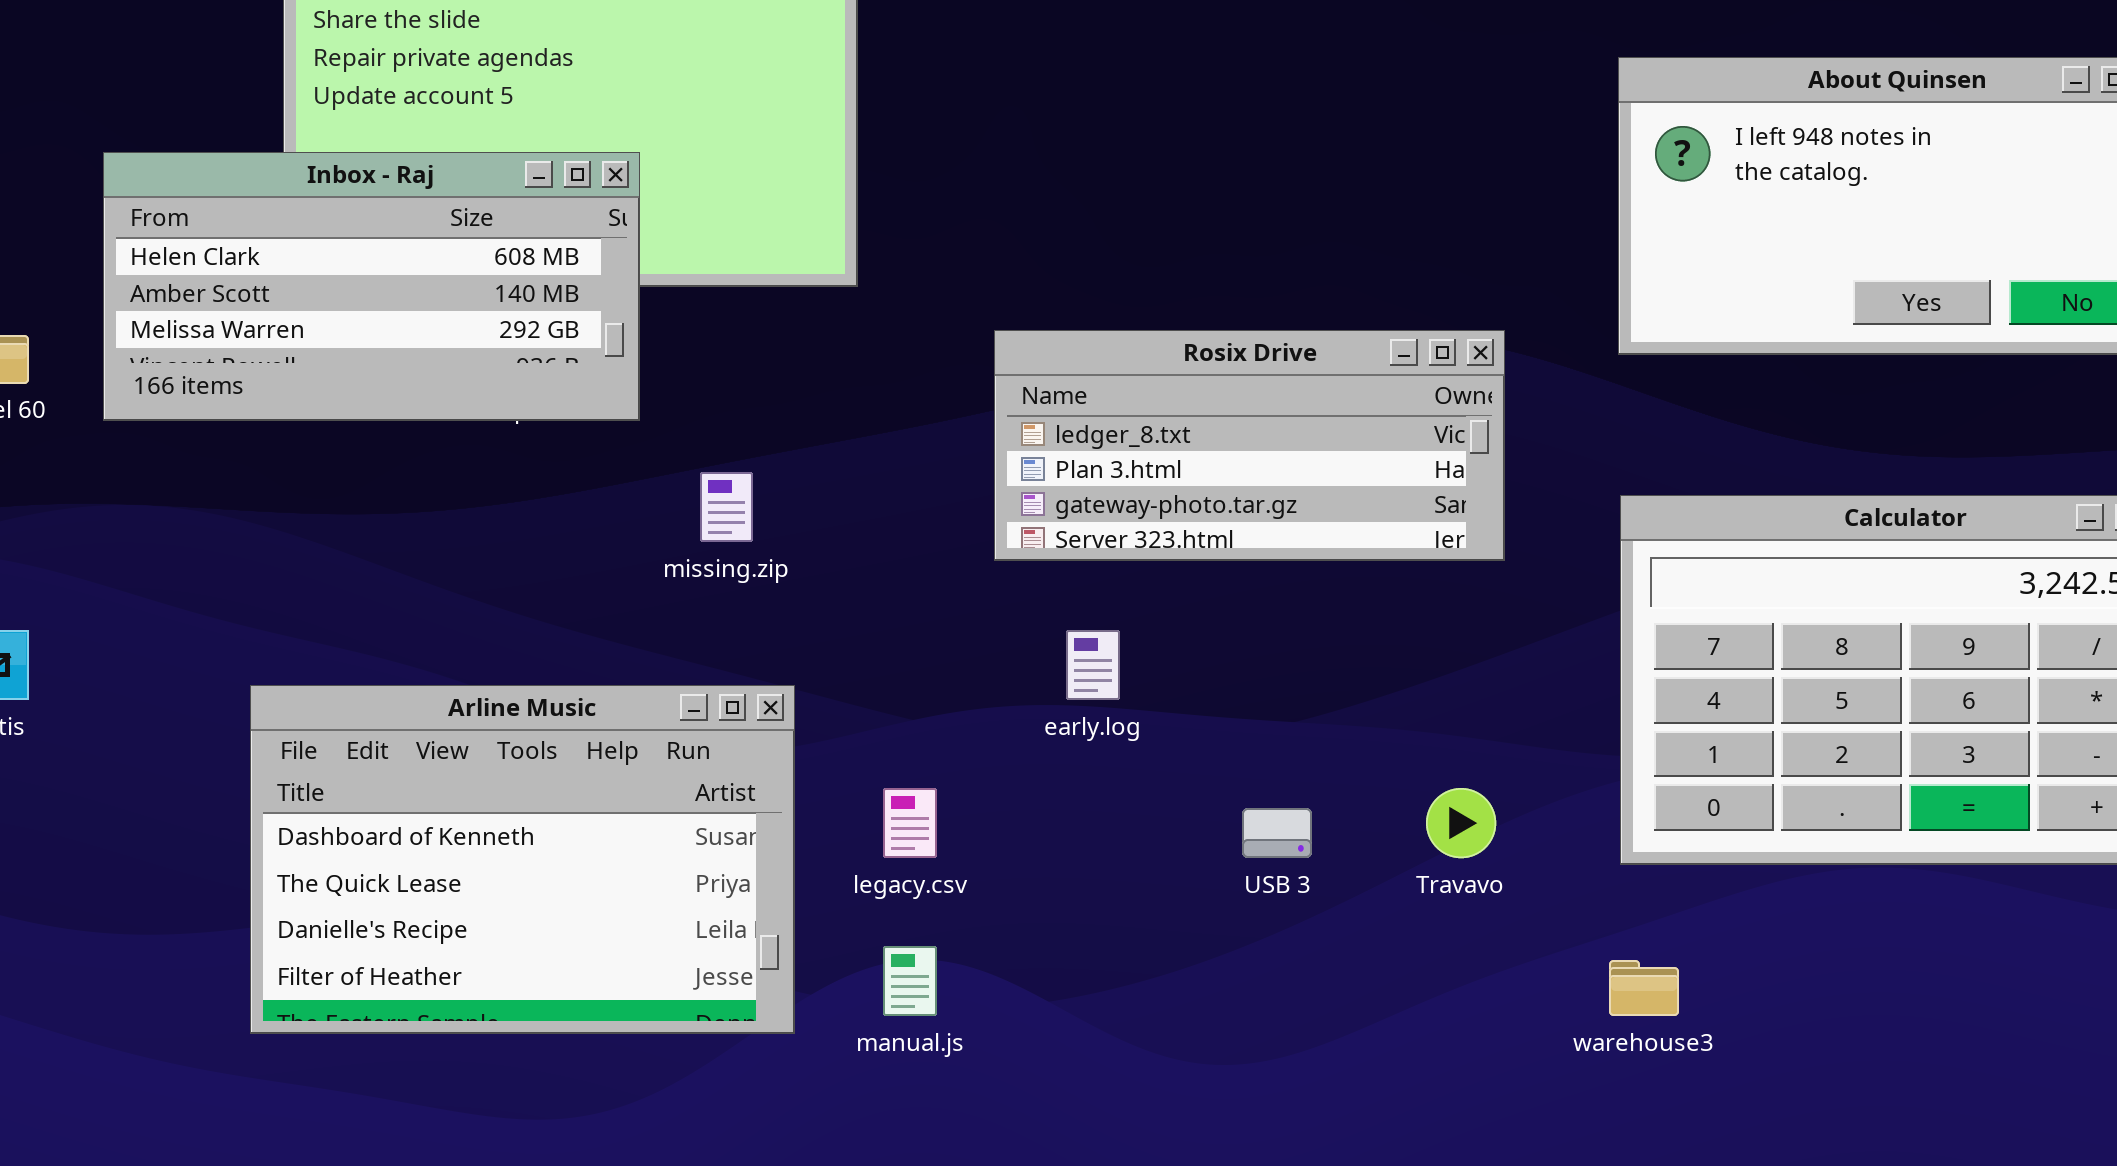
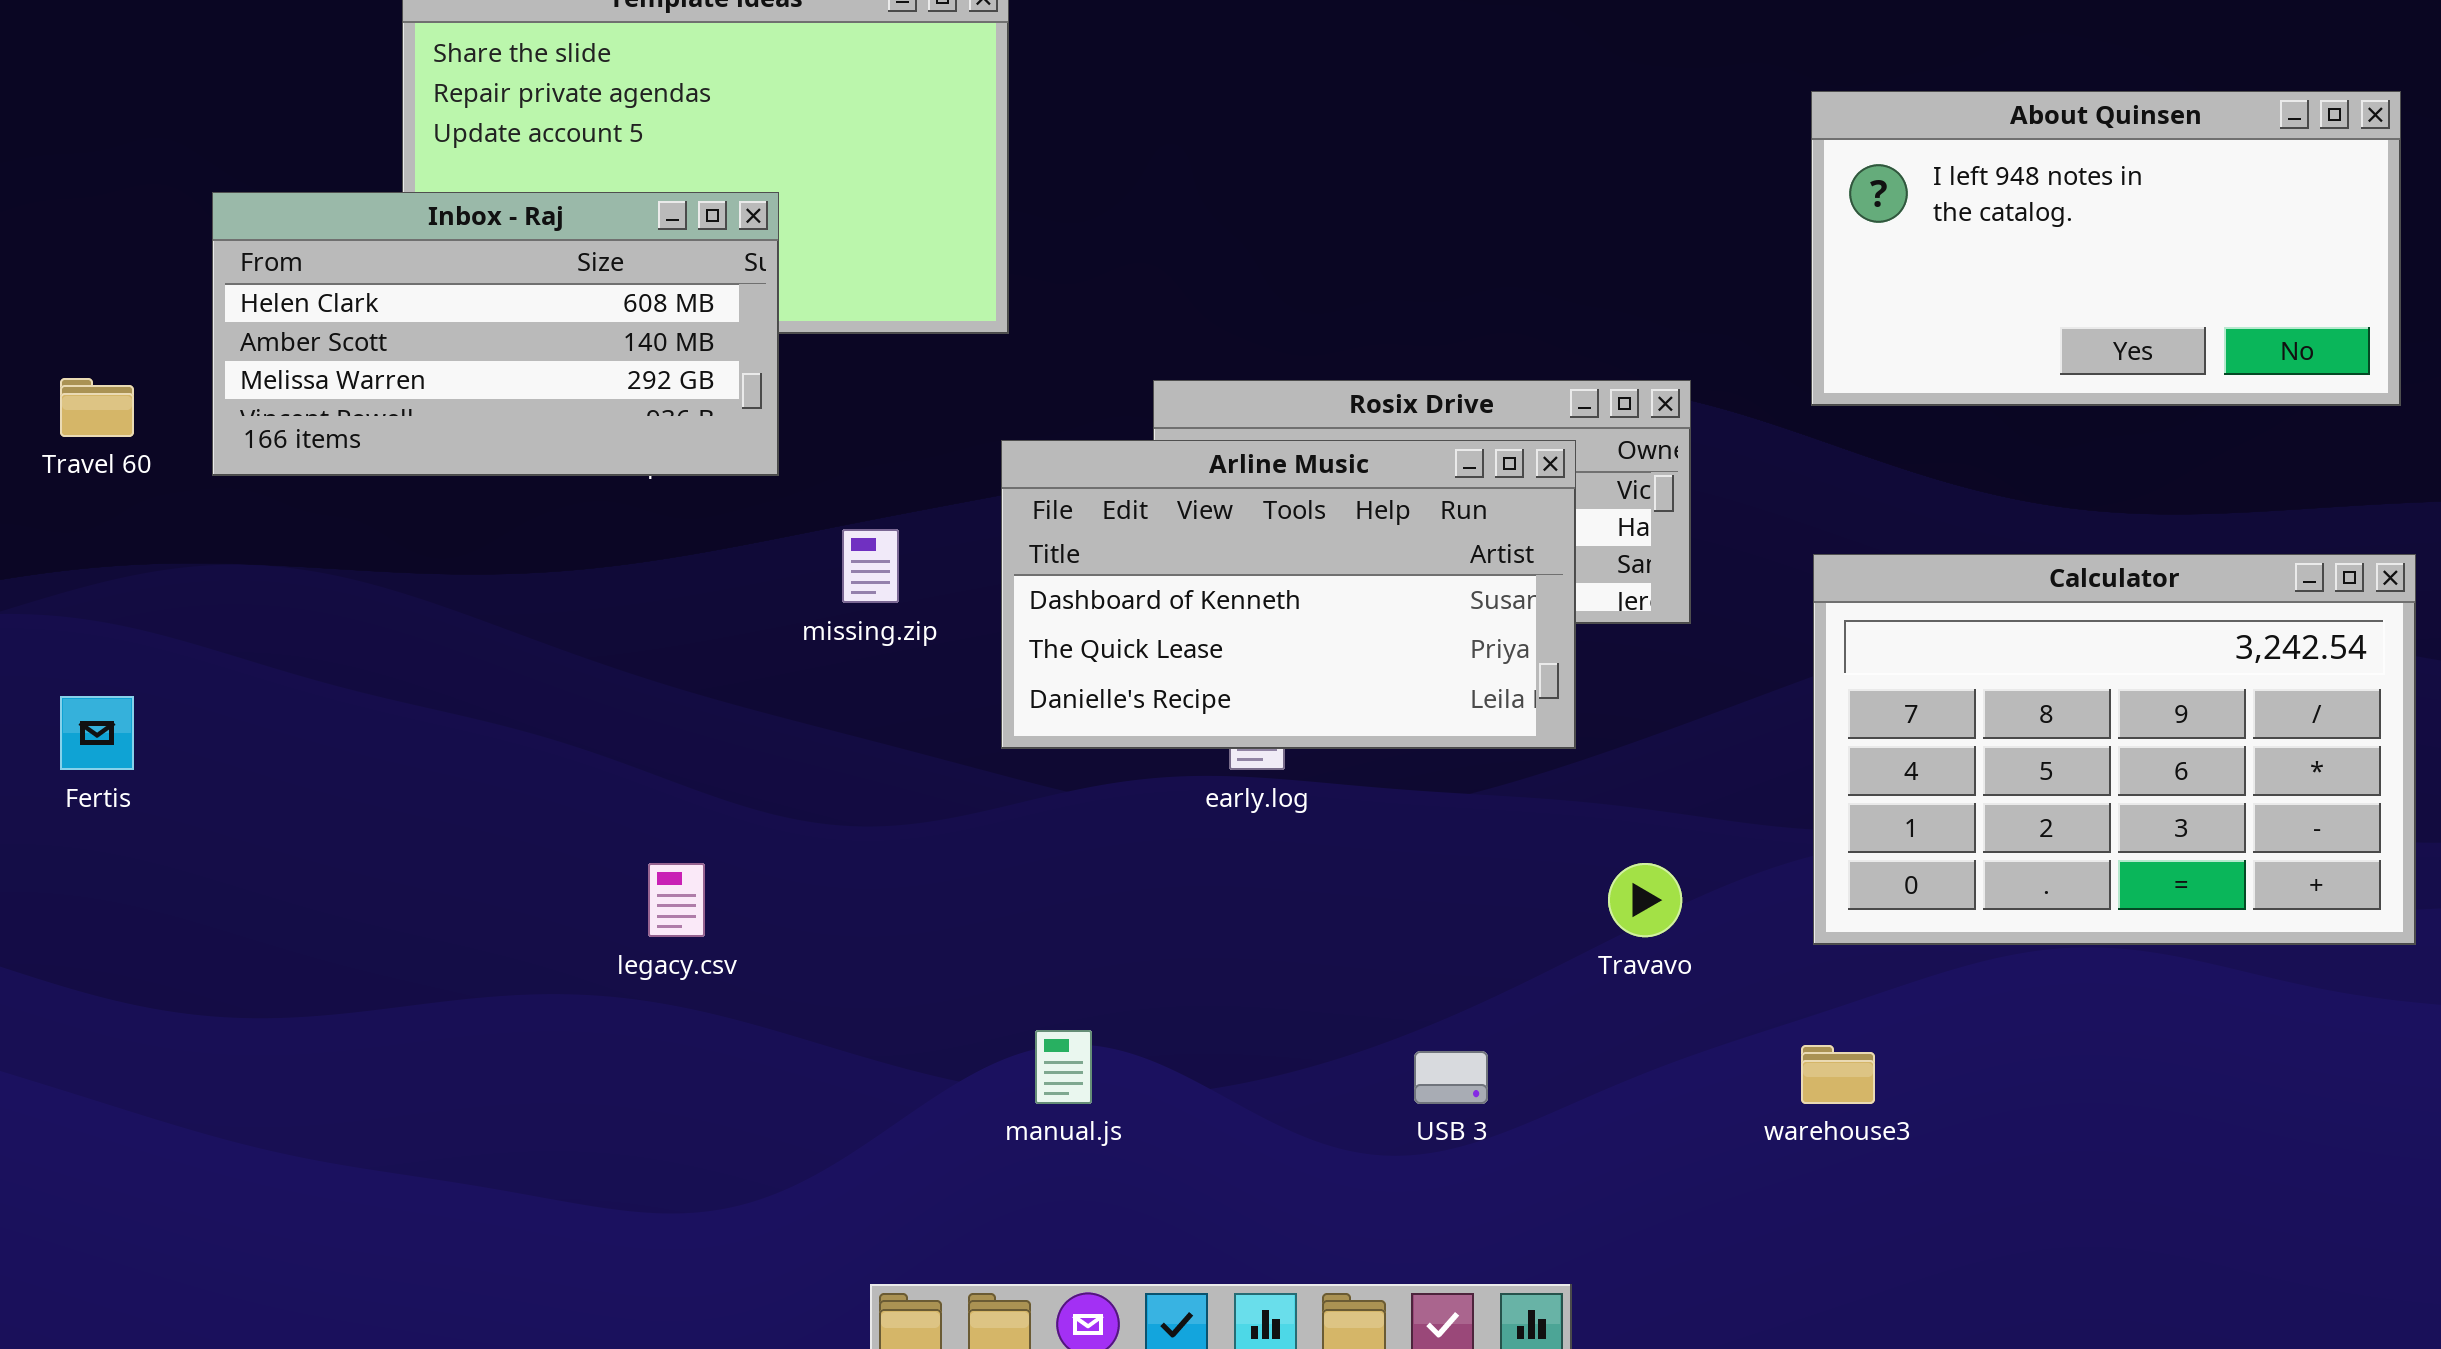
Arline Music: [250,685,795,1034] -> [1001,440,1576,749], moved, resized
legacy.csv: [883,788,937,858] -> [648,863,705,937], moved
USB 3: [1242,808,1312,858] -> [1414,1051,1488,1104], moved

